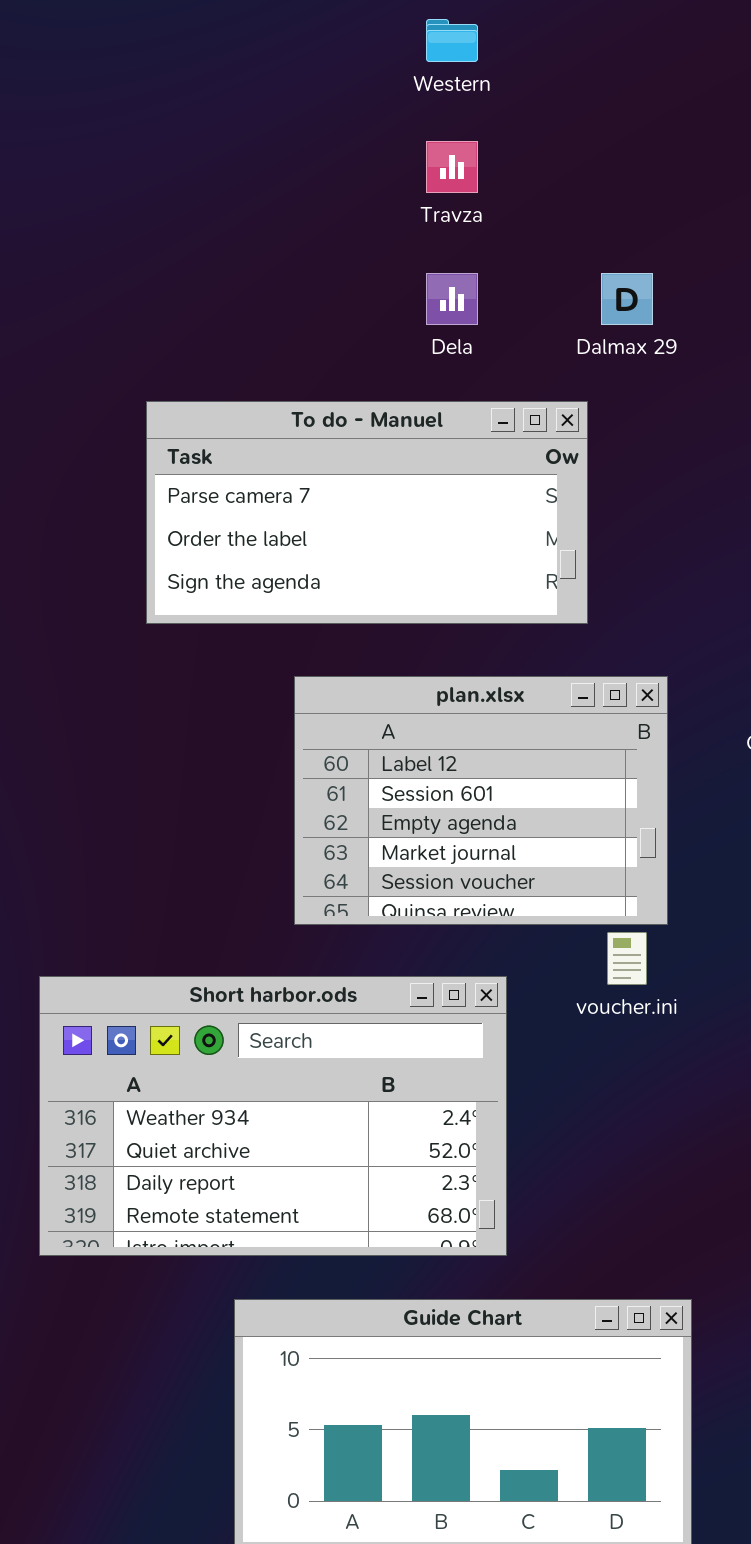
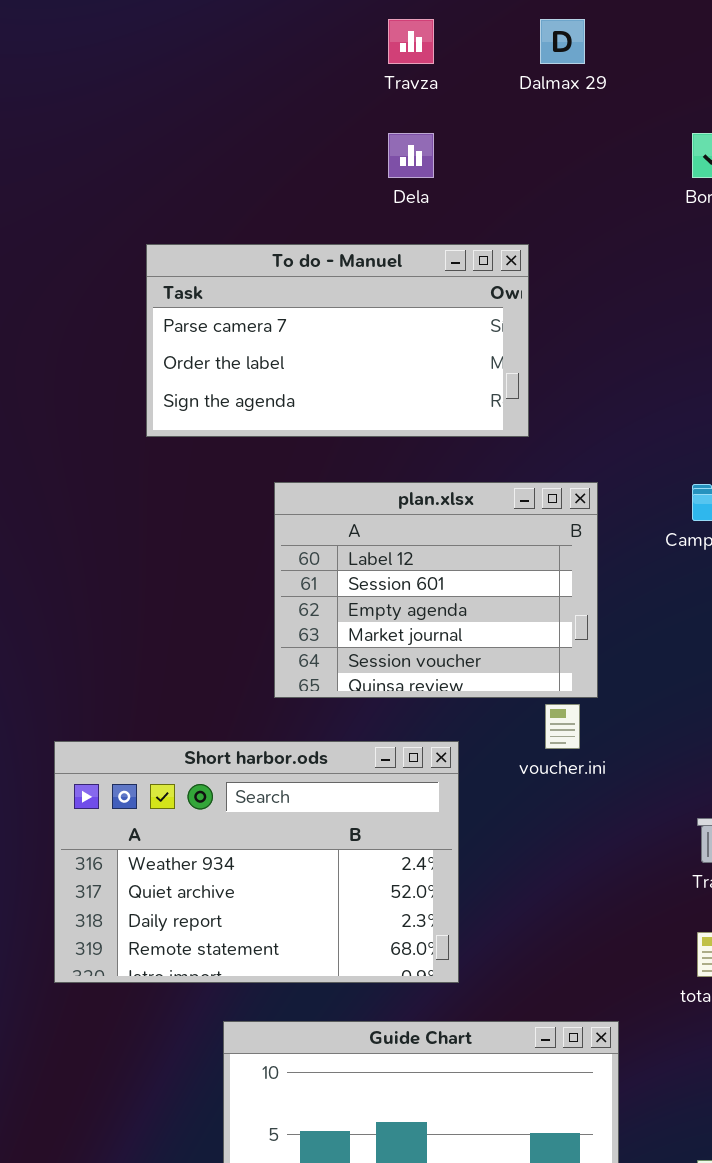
Dalmax 29: [601,273,653,325] -> [540,19,585,64], moved

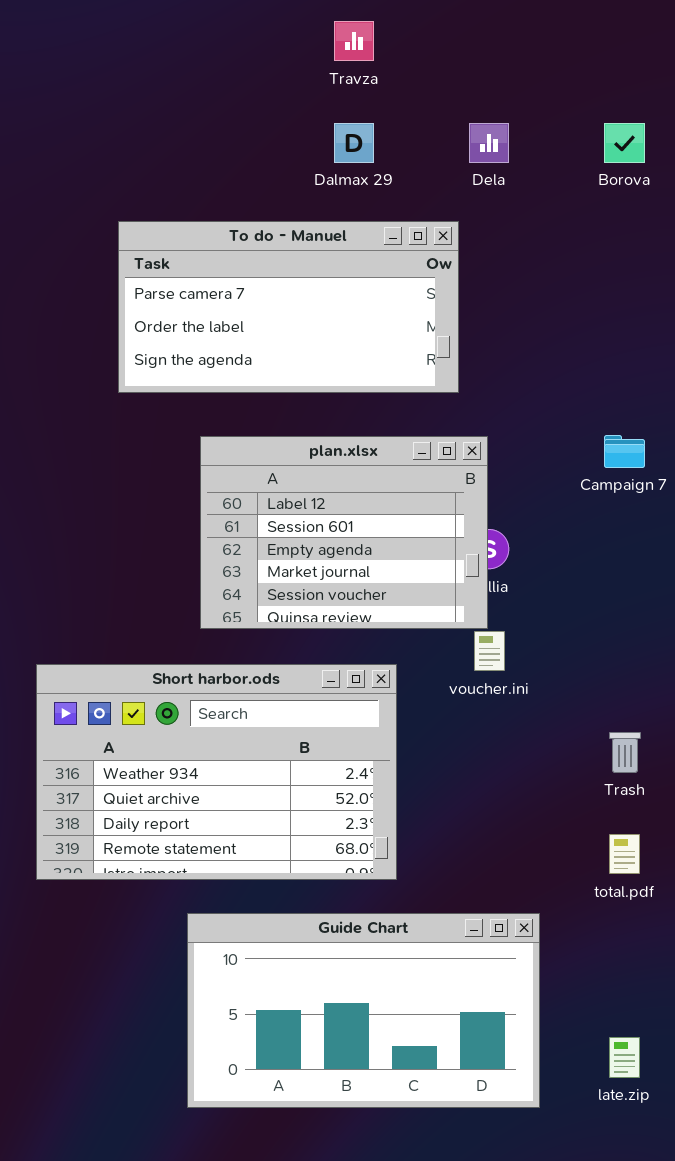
Dalmax 29: [540,19,585,64] -> [334,123,374,163], moved
Dela: [388,133,434,178] -> [469,123,509,163], moved
plan.xlsx: [274,482,598,698] -> [200,436,488,629], moved

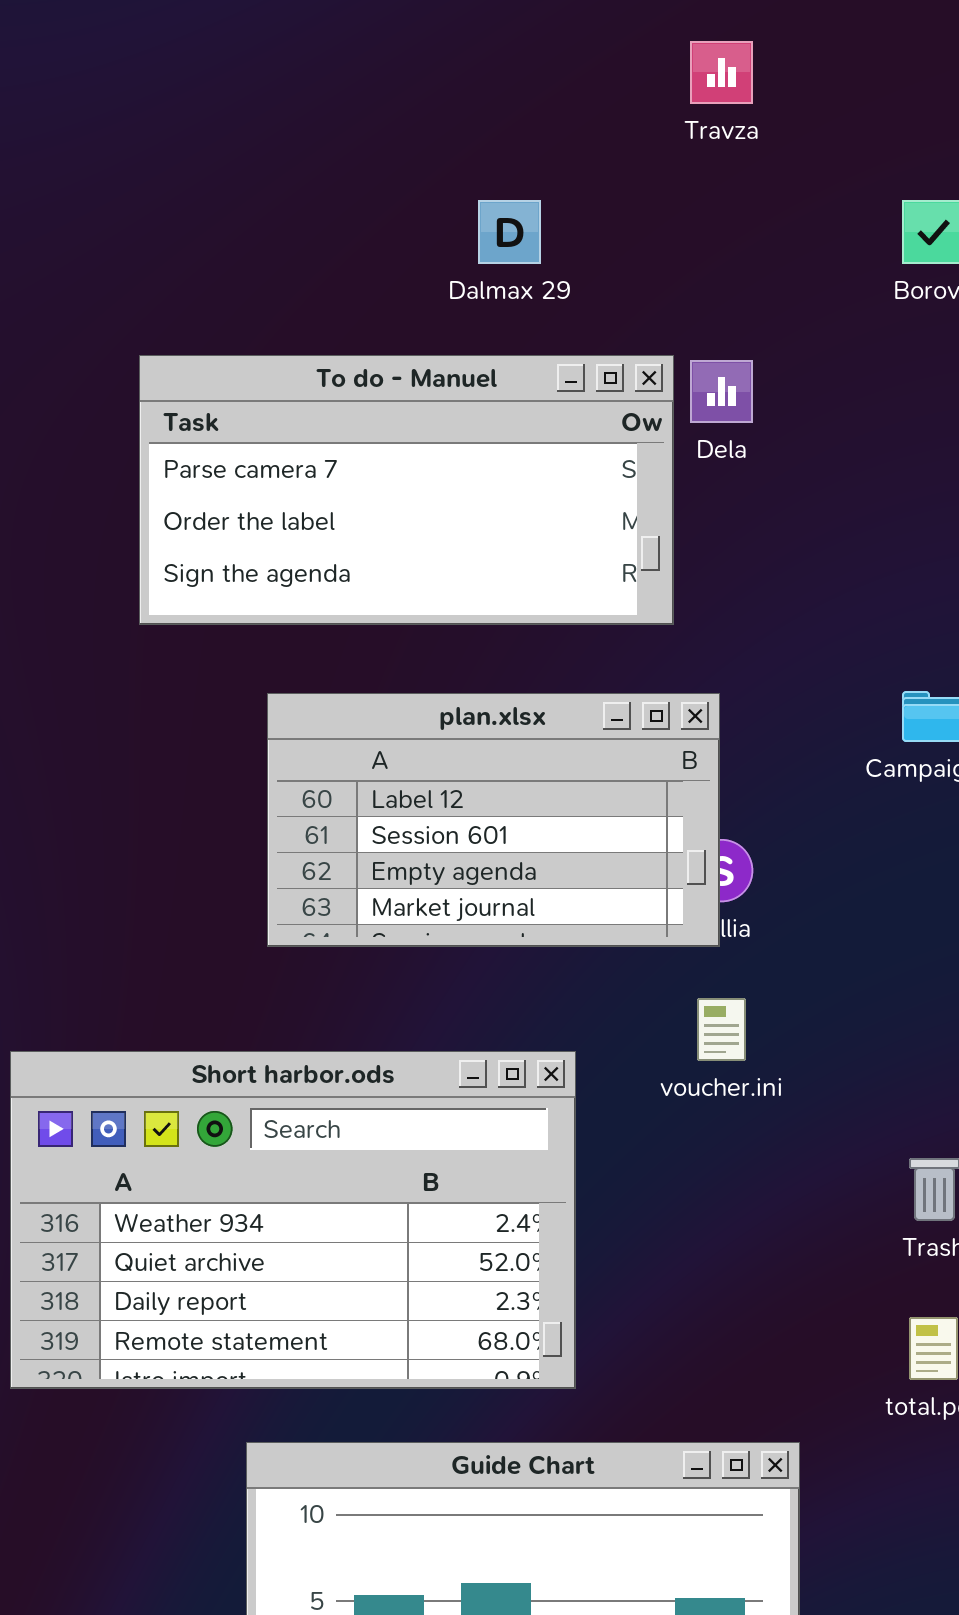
Travza: [334,21,374,61] -> [690,41,753,104], moved
Dela: [469,123,509,163] -> [690,360,753,423], moved
plan.xlsx: [200,436,488,629] -> [267,693,720,947], resized

